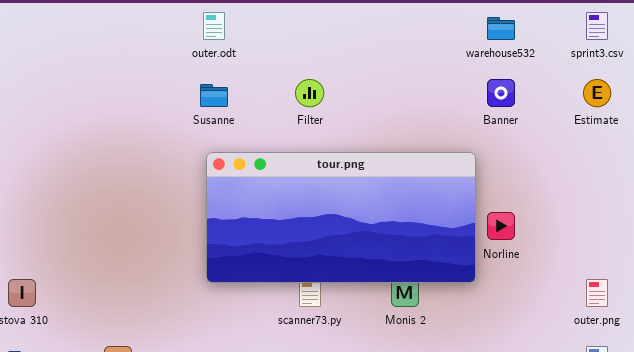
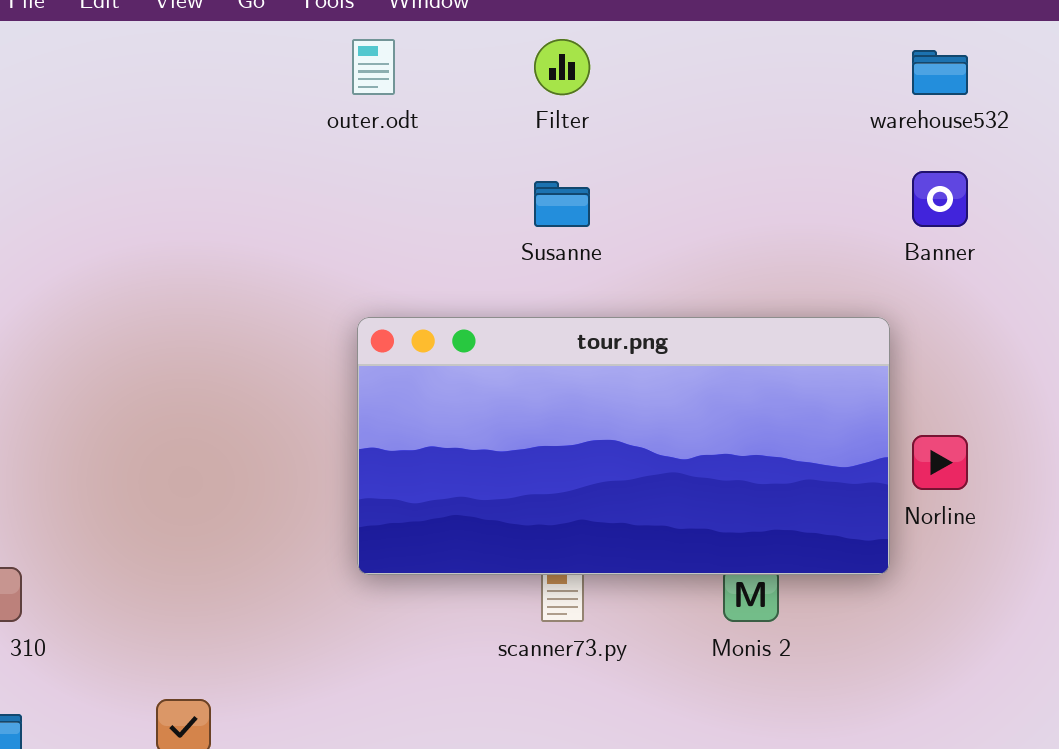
Filter: [295,79,324,107] -> [534,39,590,95], moved
Susanne: [200,84,228,107] -> [534,181,590,227], moved

